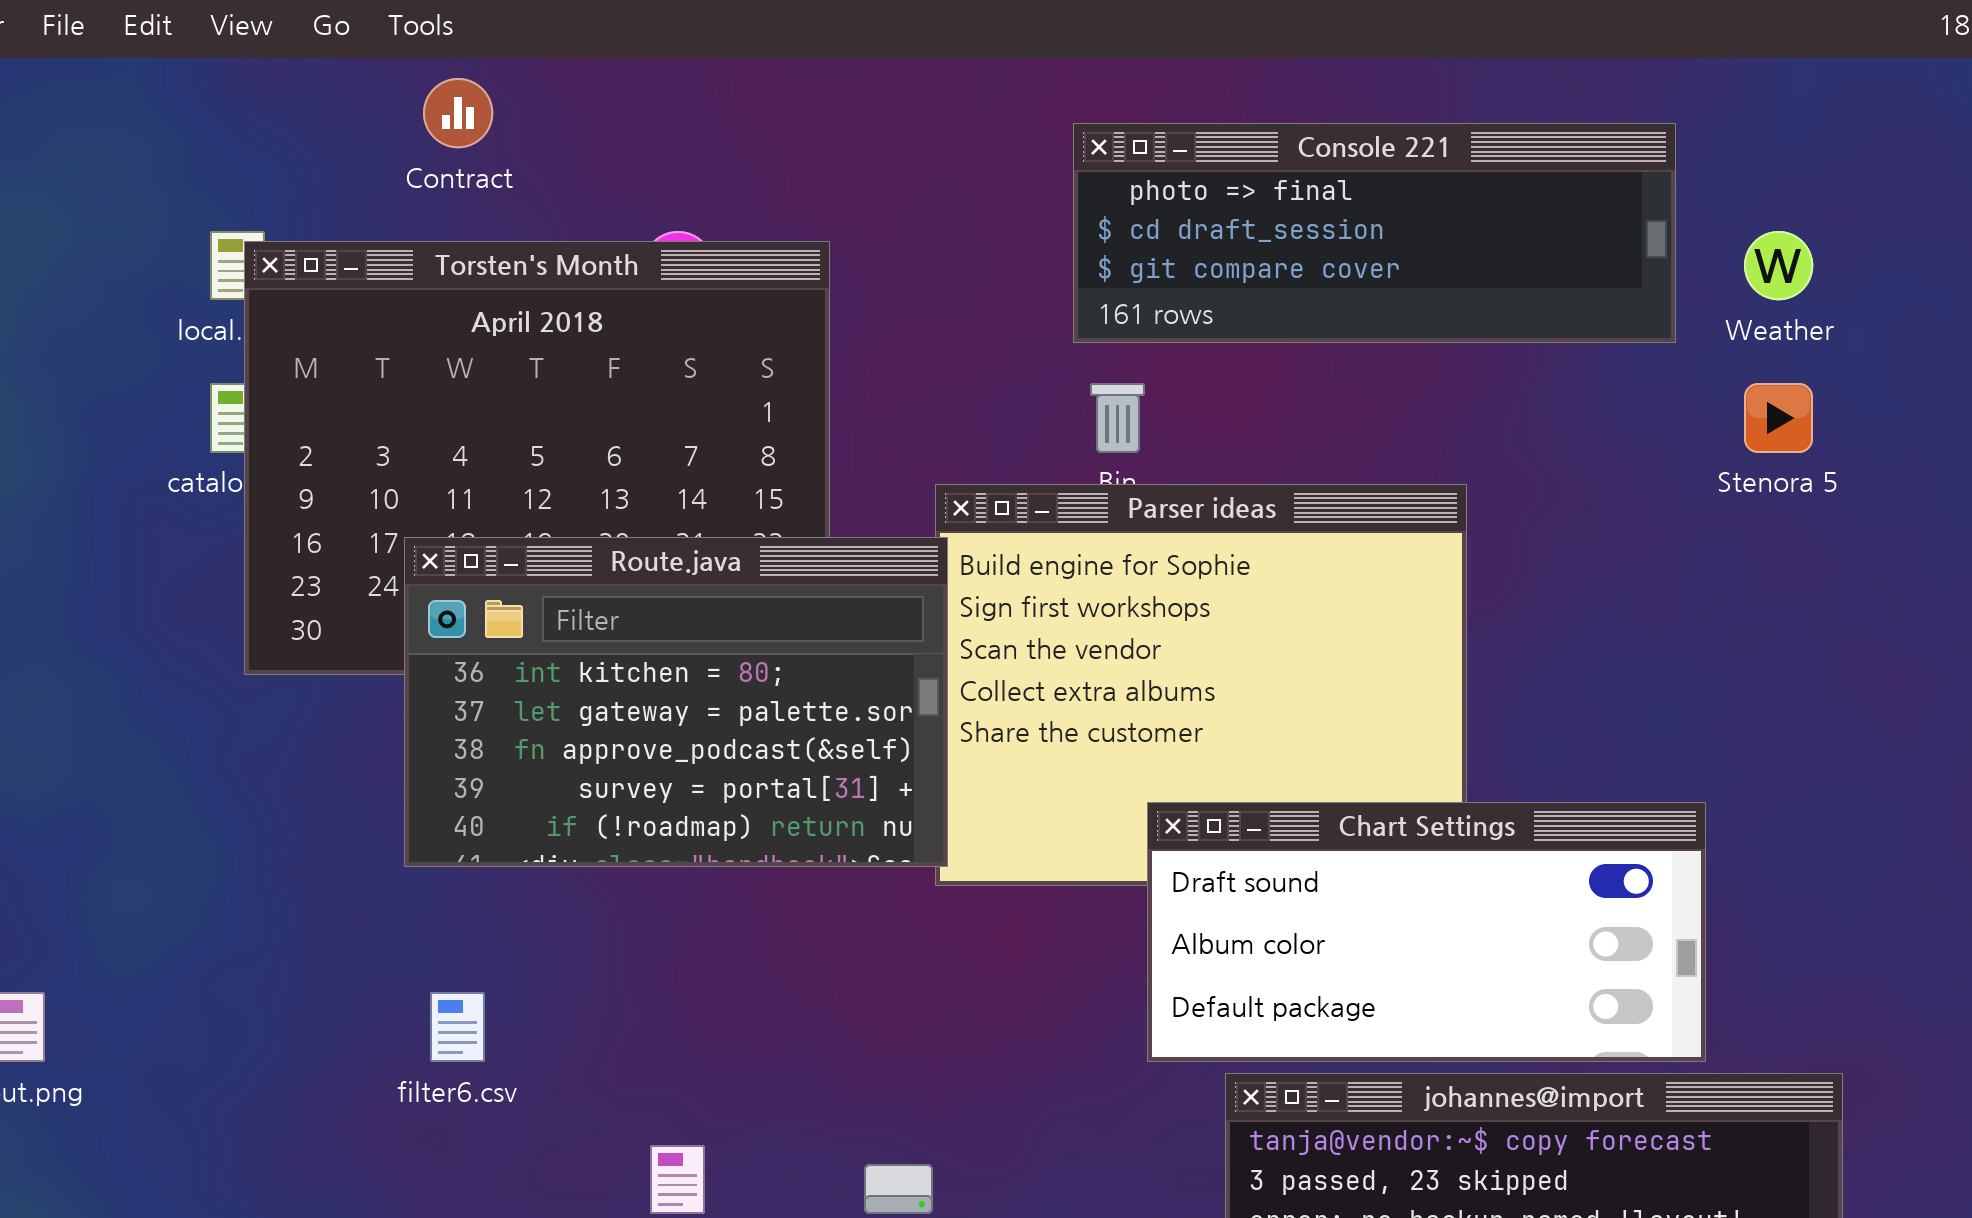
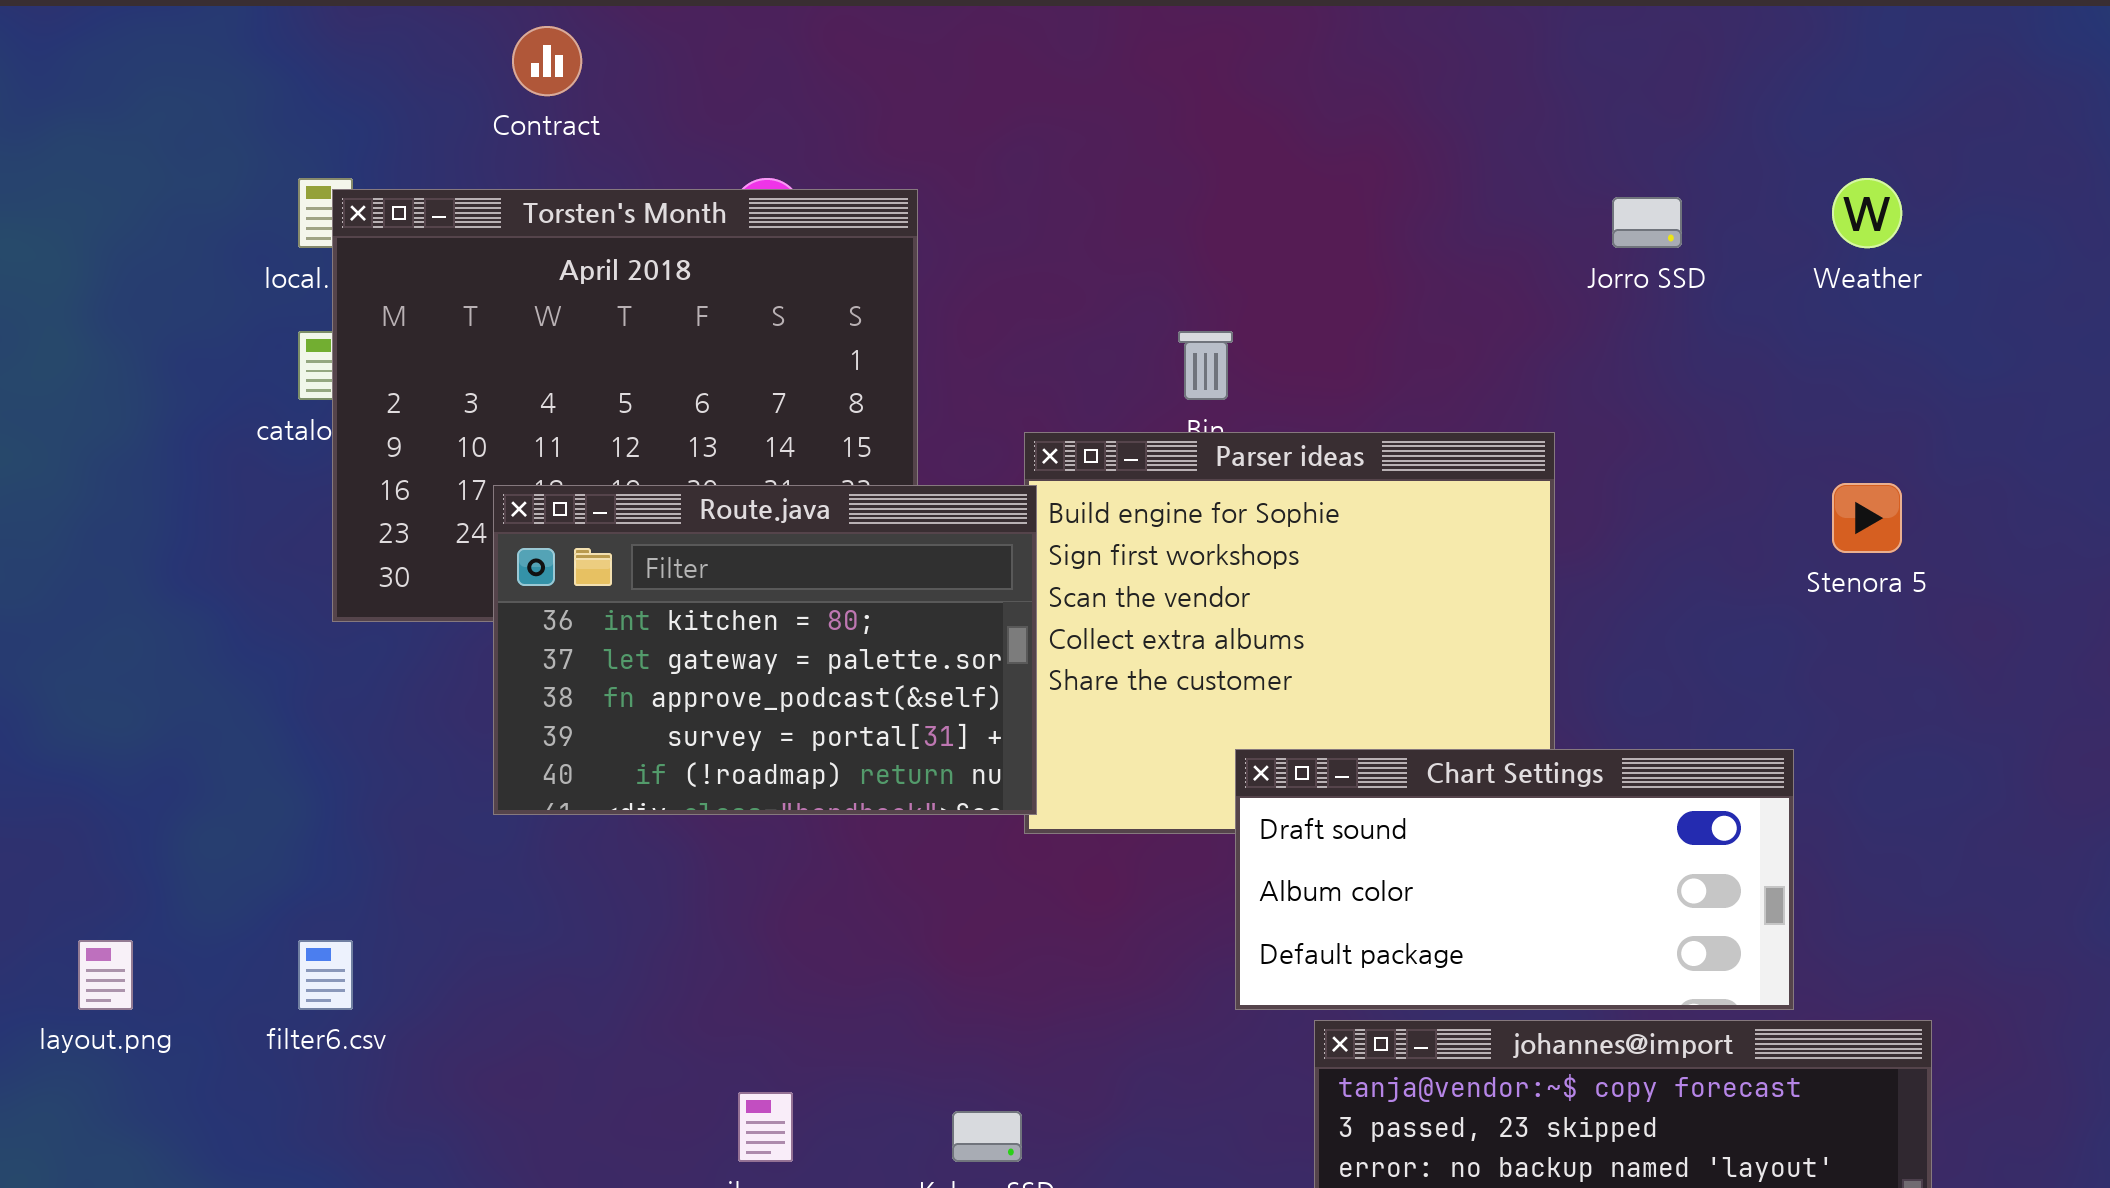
Console 221: [1073,123,1676,343] -> none, closed
Stenora 5: [1744,383,1813,453] -> [1832,483,1902,553], moved
filter6.csv: [430,992,485,1062] -> [298,940,353,1010], moved

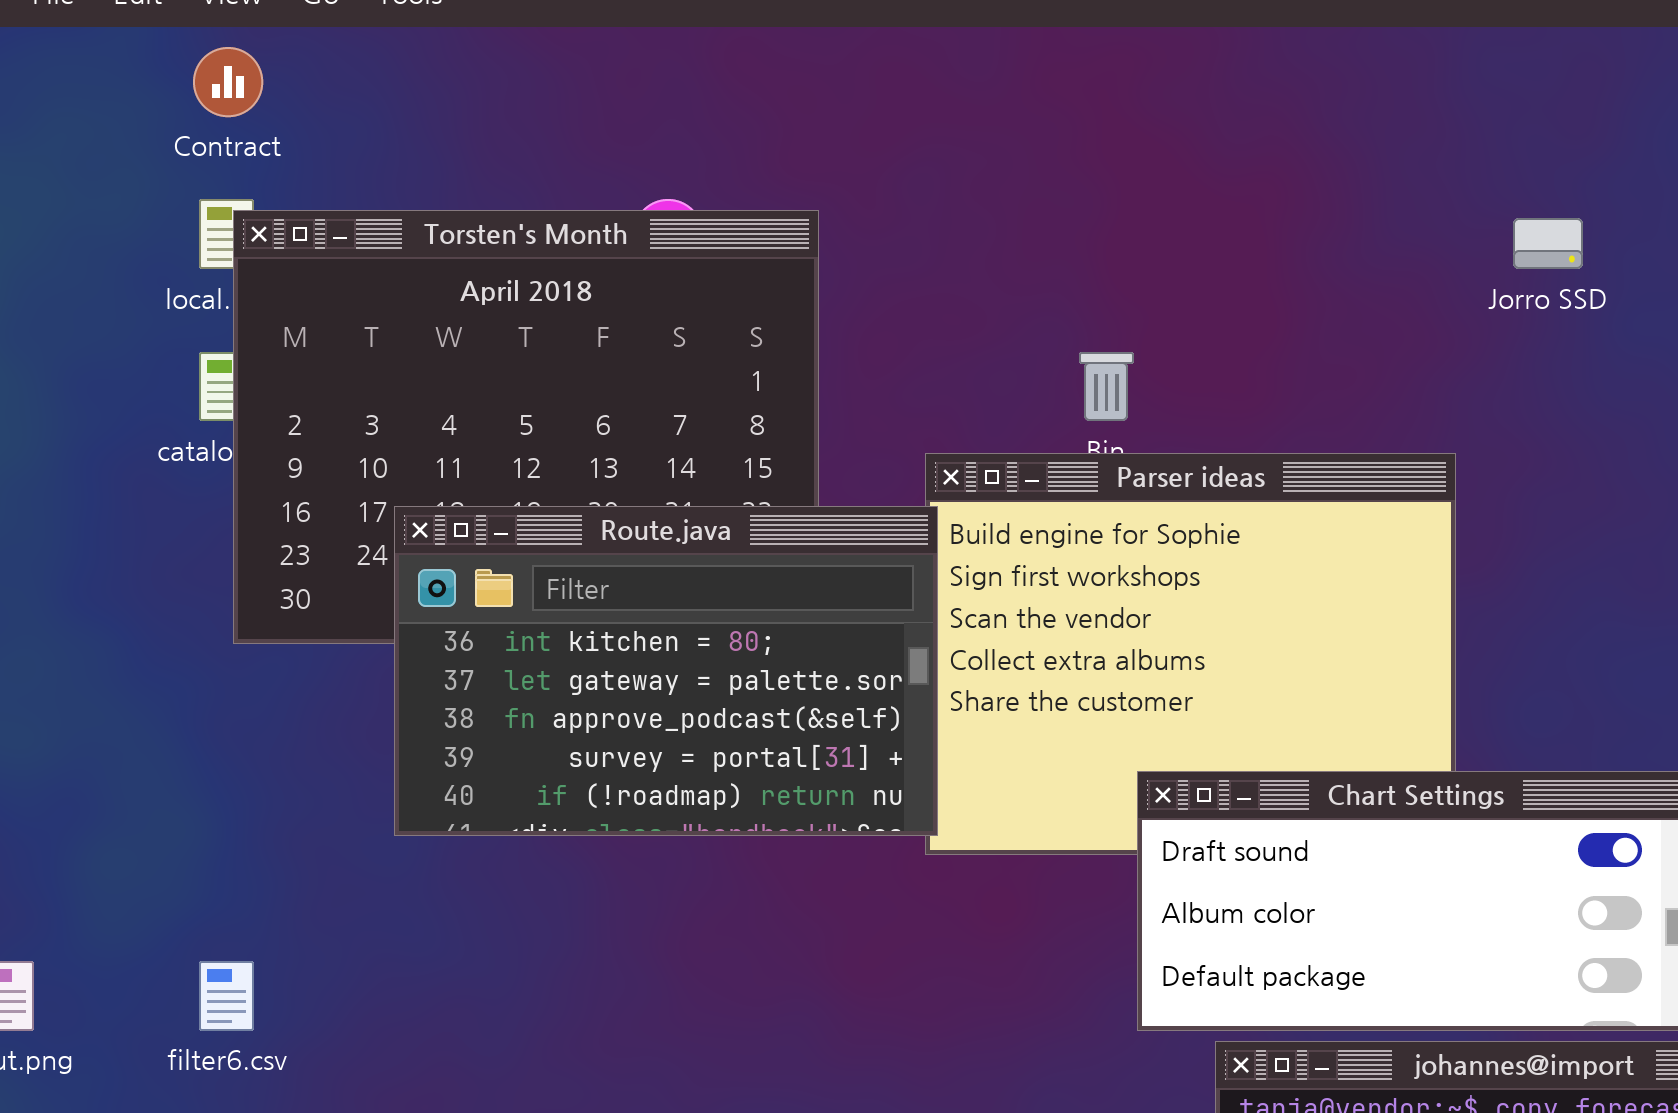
Contract: [512,26,582,96] -> [193,47,263,117], moved

